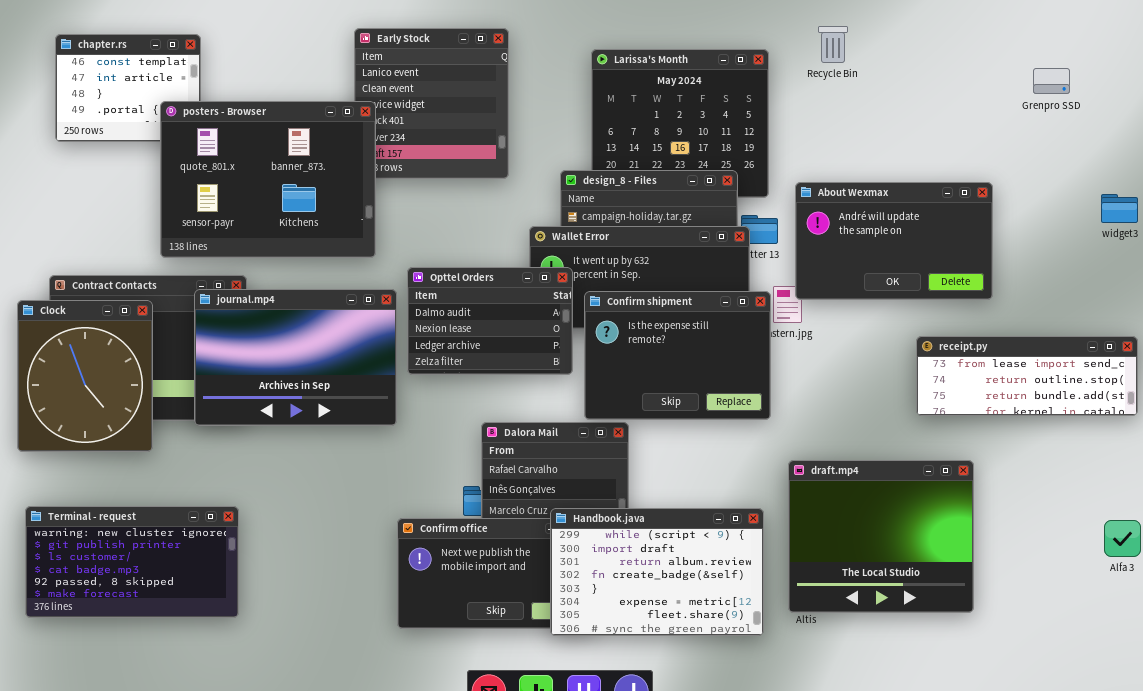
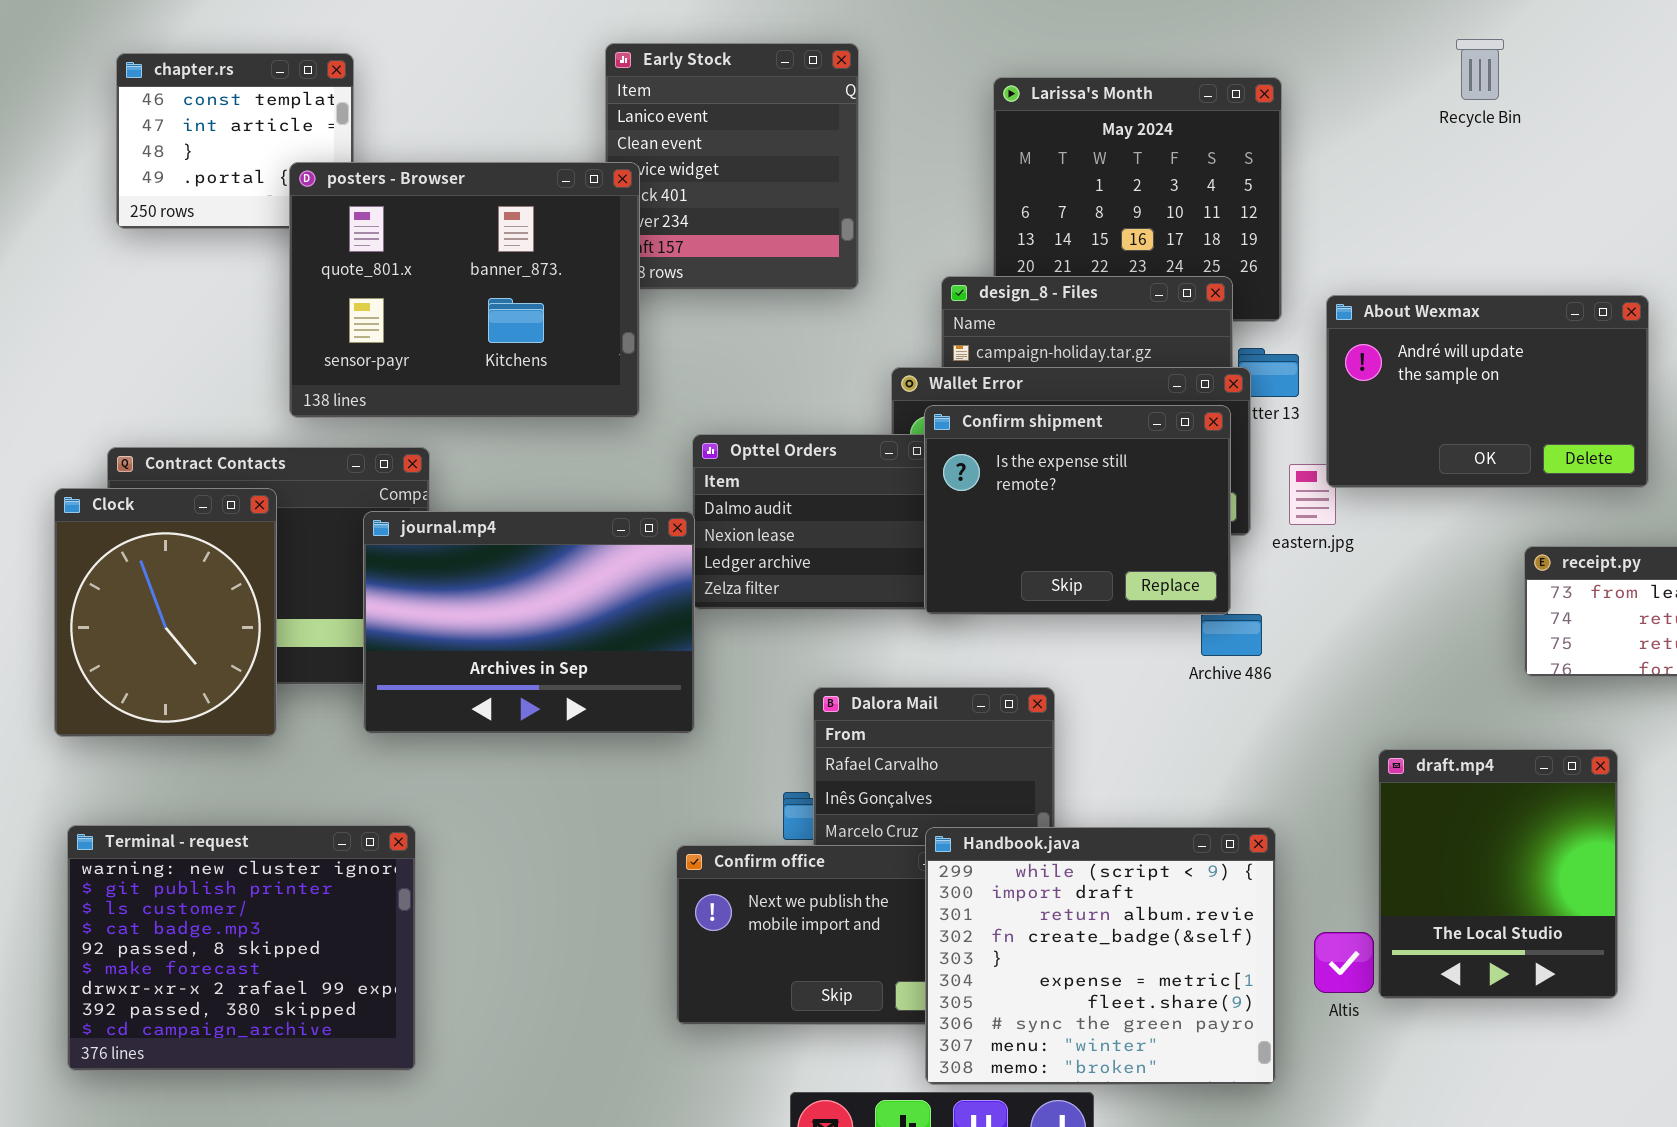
Recycle Bin: [818,26,848,63] -> [1456,39,1504,100], moved
journal.mp4: [194,289,397,426] -> [363,511,695,734], moved
Confirm shipment: [584,291,771,420] -> [924,405,1231,615], moved
draft.mp4: [788,460,974,613] -> [1378,749,1618,999], resized
Terminal - request: [25,506,239,618] -> [67,825,416,1071], resized
Handbook.java: [550,508,764,636] -> [925,827,1276,1085], resized

